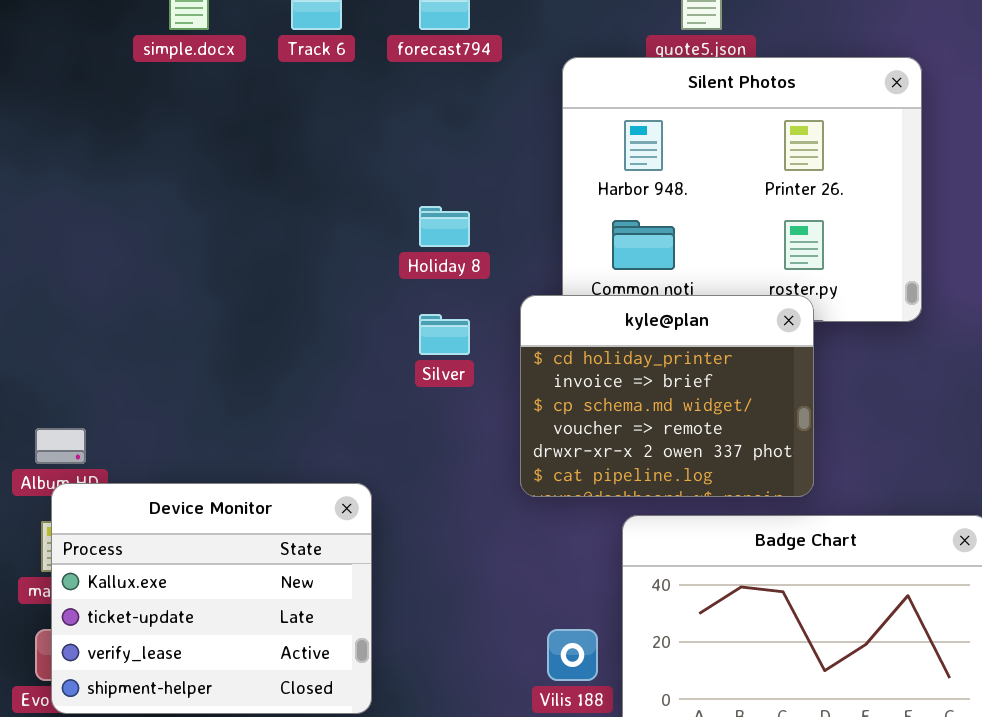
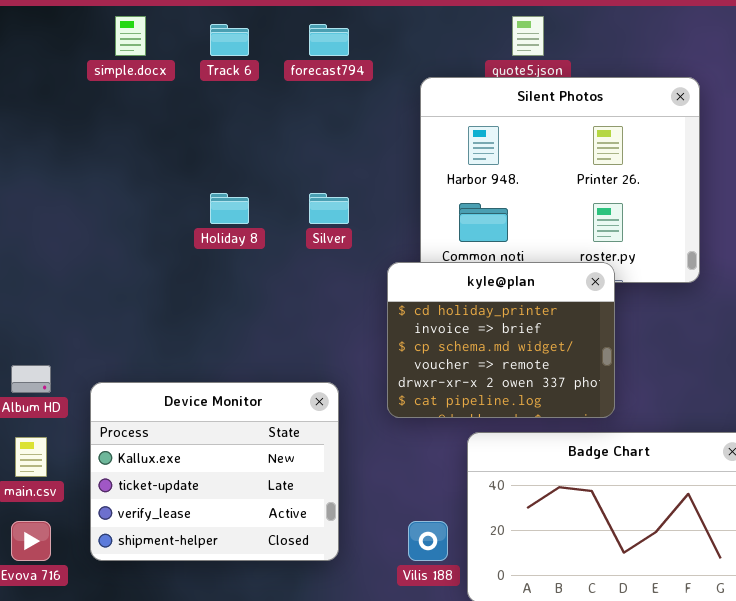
Holiday 8: [419,206,470,247] -> [210,193,249,224], moved
Silver: [419,314,470,355] -> [309,193,349,224], moved
Device Monitor: [51,483,372,714] -> [90,382,339,561], moved

